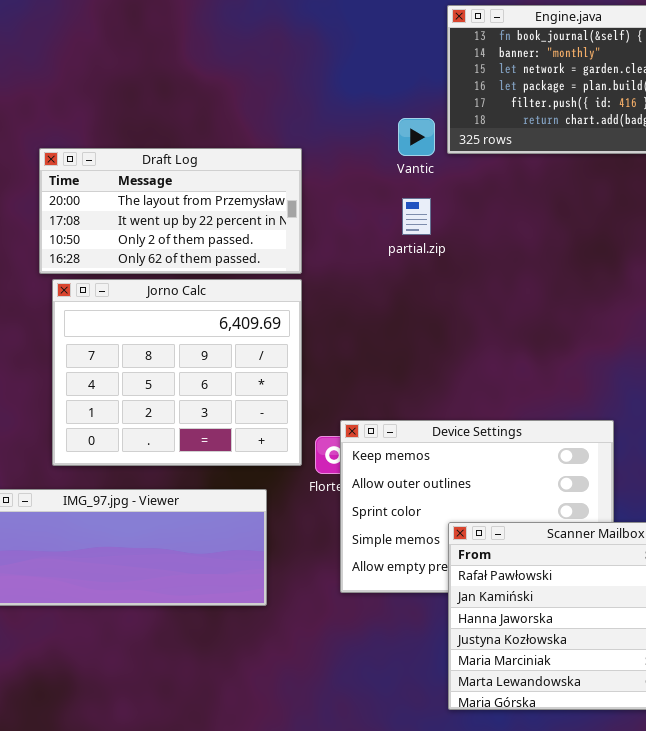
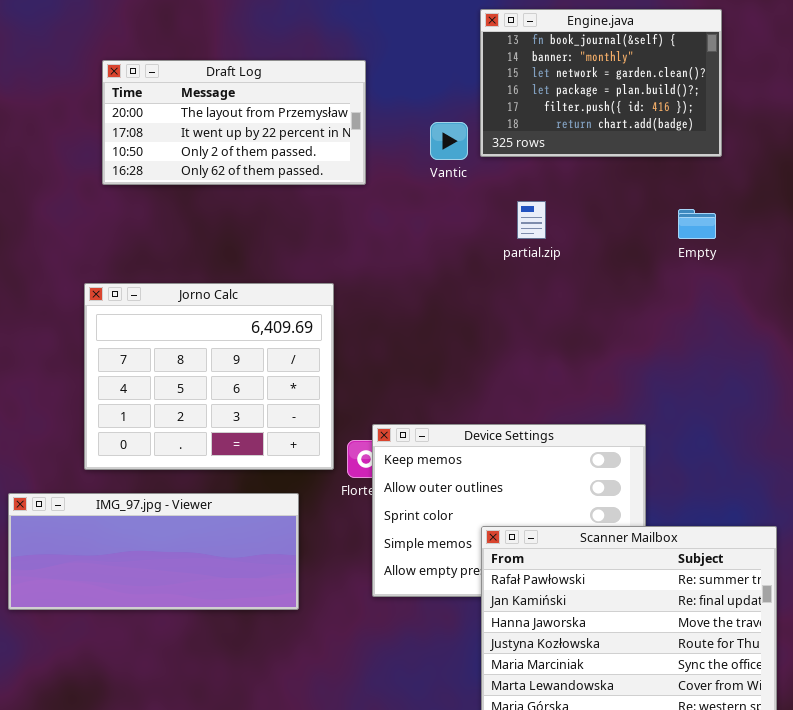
Draft Log: [39,148,302,274] -> [102,60,366,185], moved
partial.zip: [402,198,431,235] -> [517,201,546,239], moved

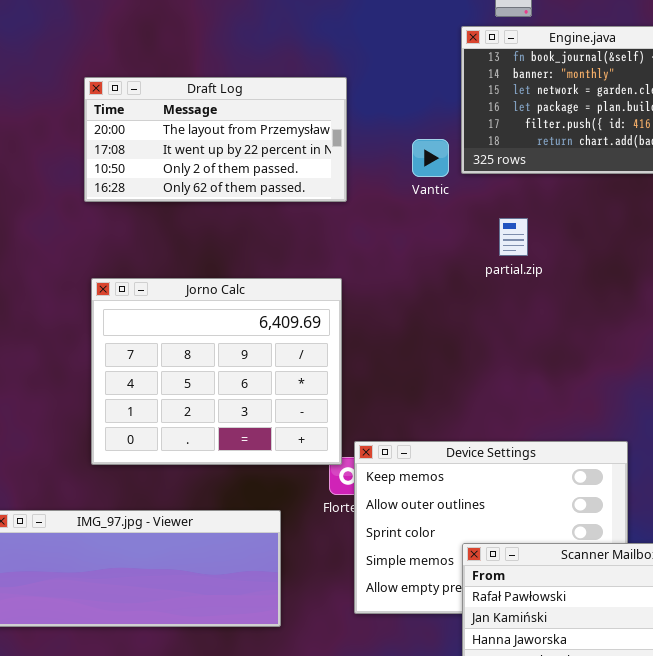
Jorno Calc: [84,283,334,470] -> [91,278,342,465], moved

